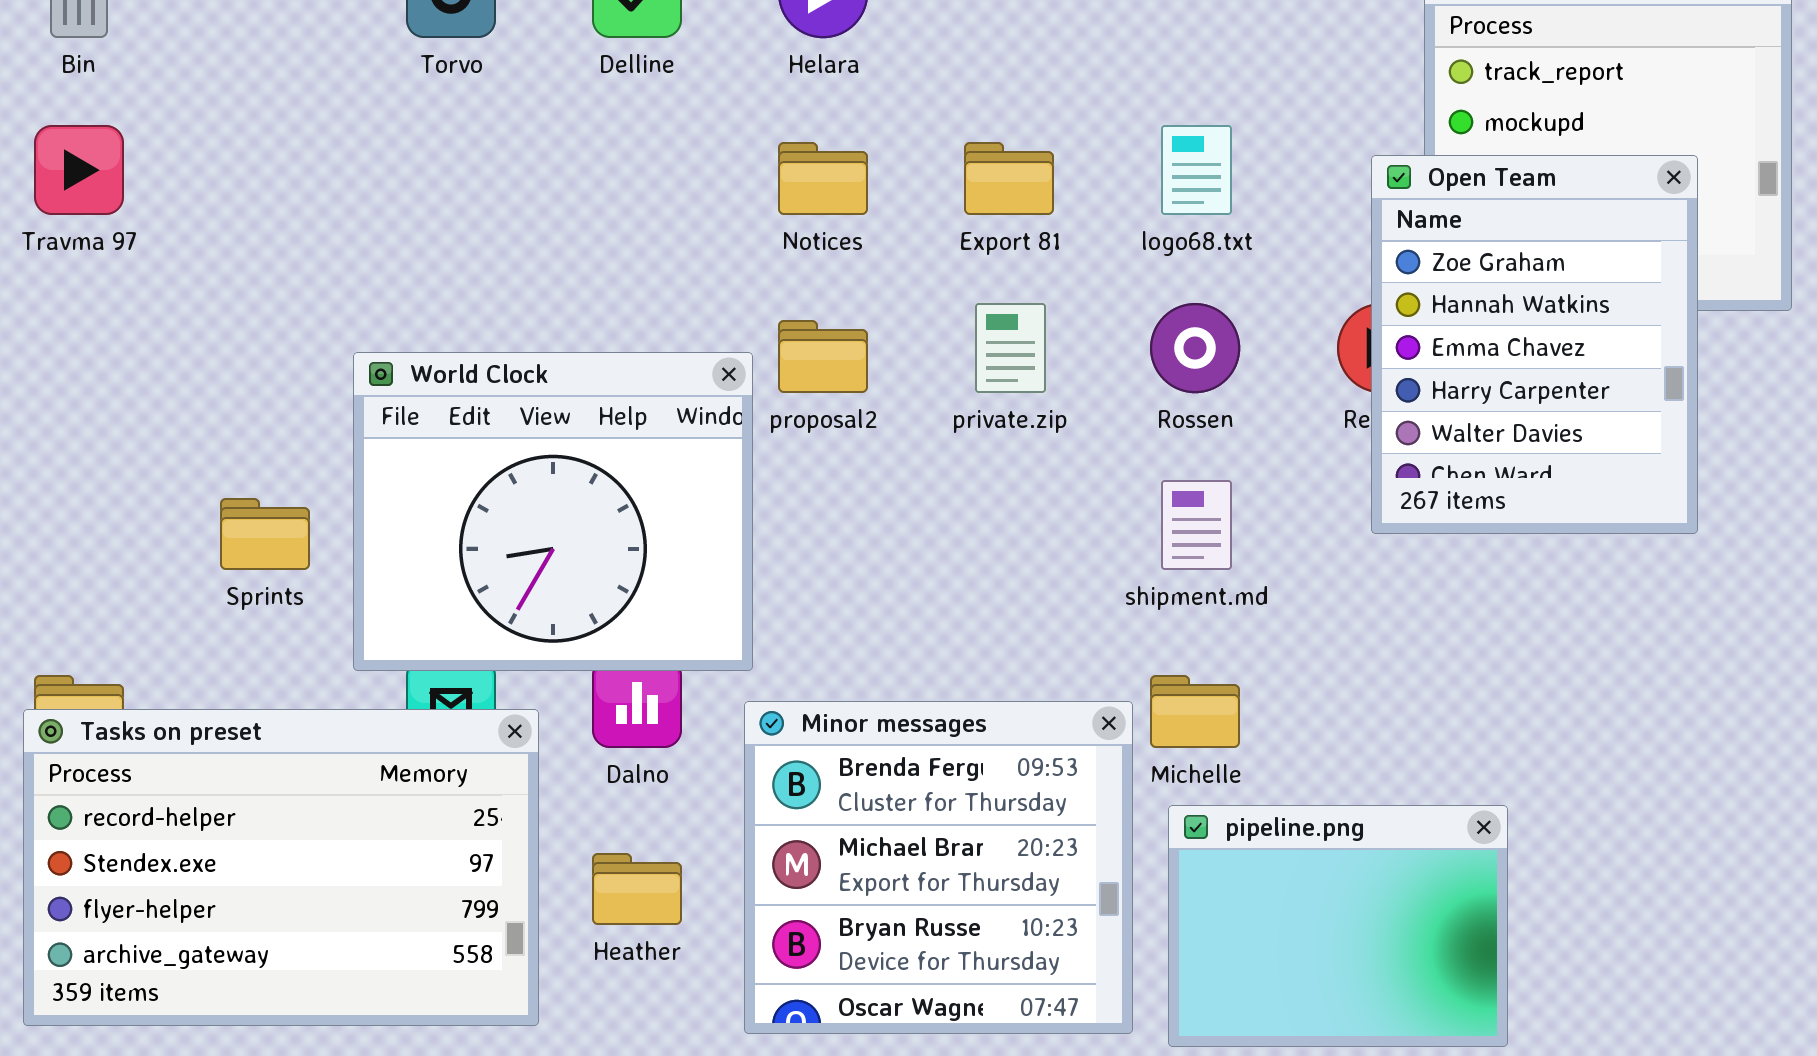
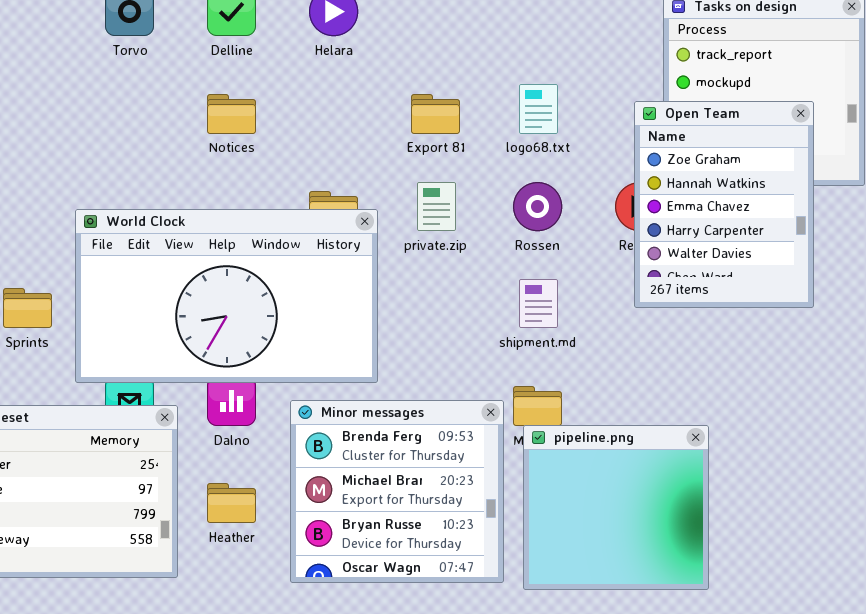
Notices: [778,142,868,215] -> [207,94,256,134], moved
World Clock: [353,352,753,671] -> [75,209,378,383], resized
pipeline.png: [1168,805,1508,1047] -> [523,425,709,590], resized

